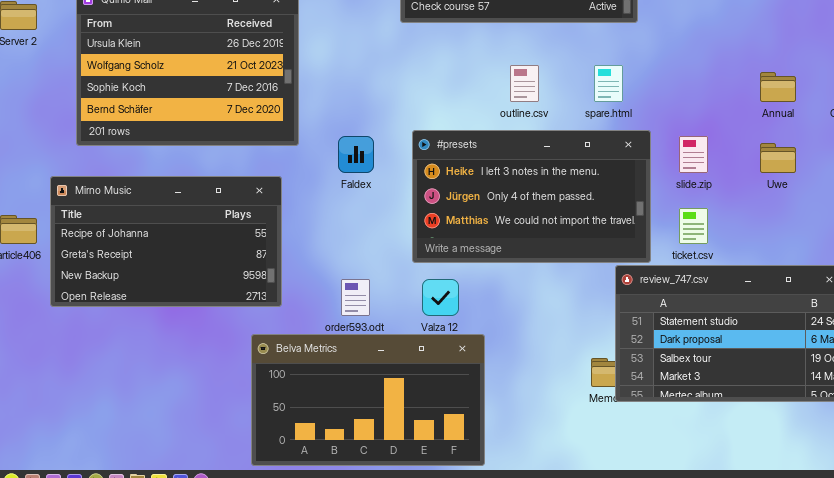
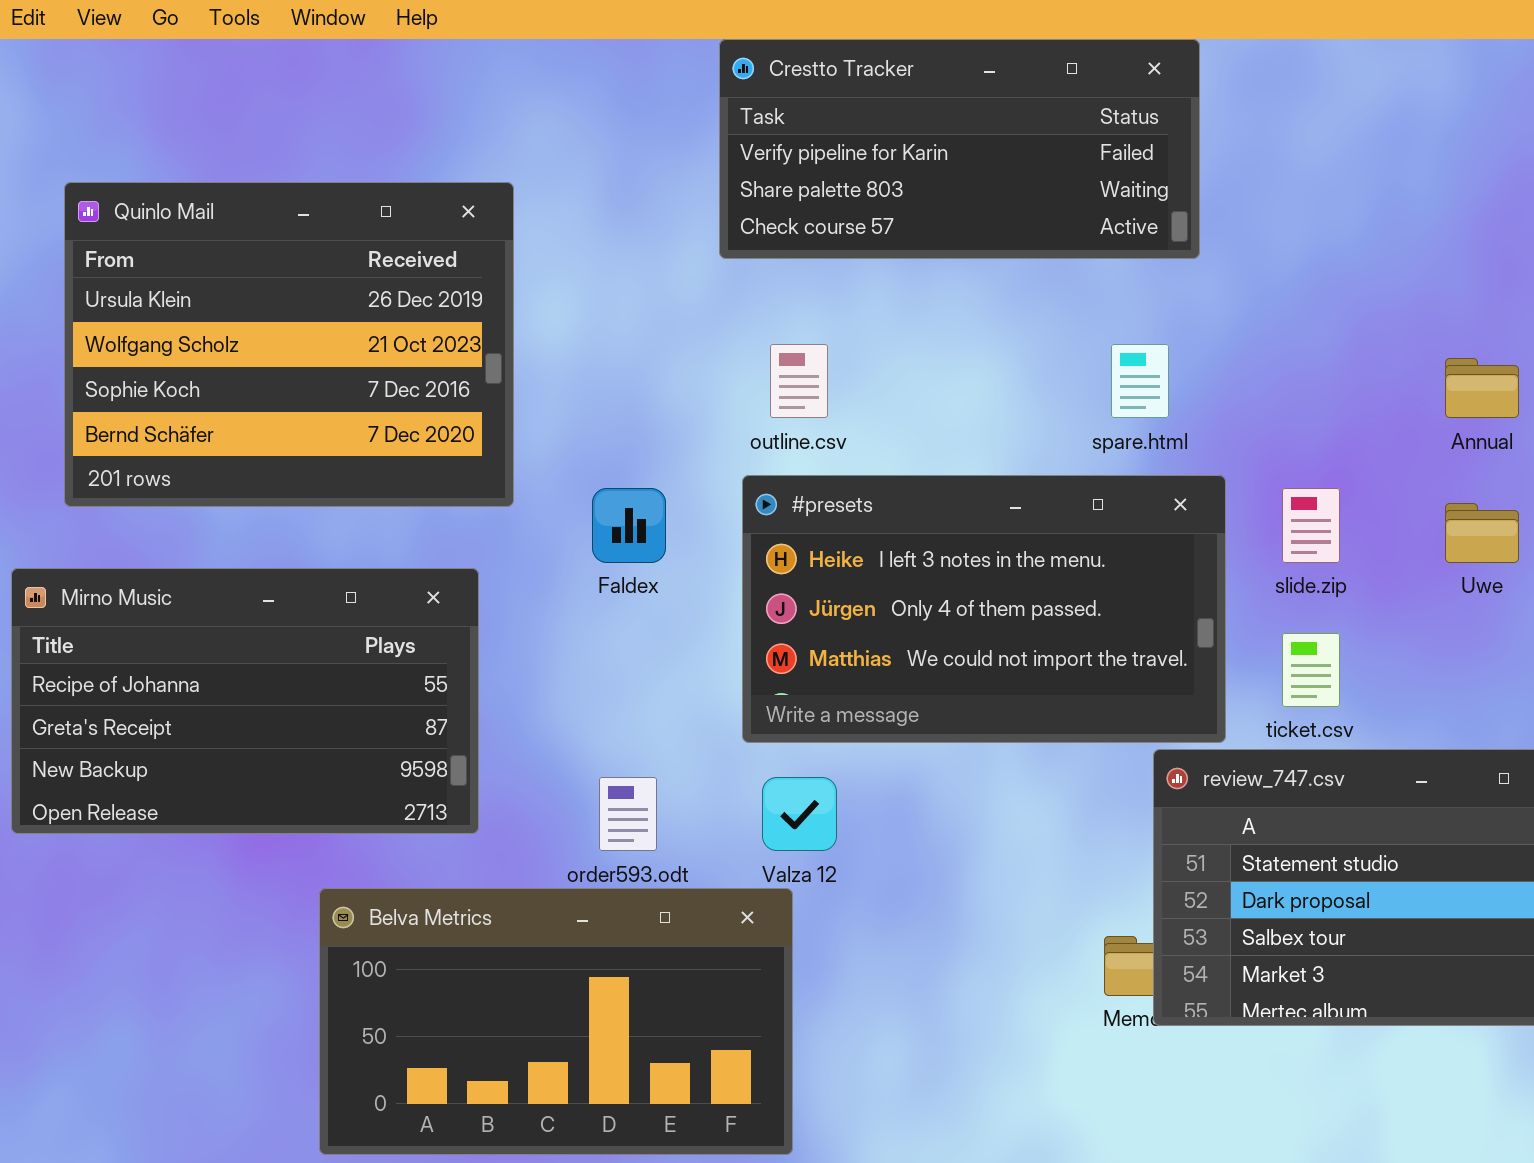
outline.csv: [510,65,539,102] -> [770,344,828,418], moved
Belva Metrics: [251,334,485,466] -> [319,888,793,1155], moved

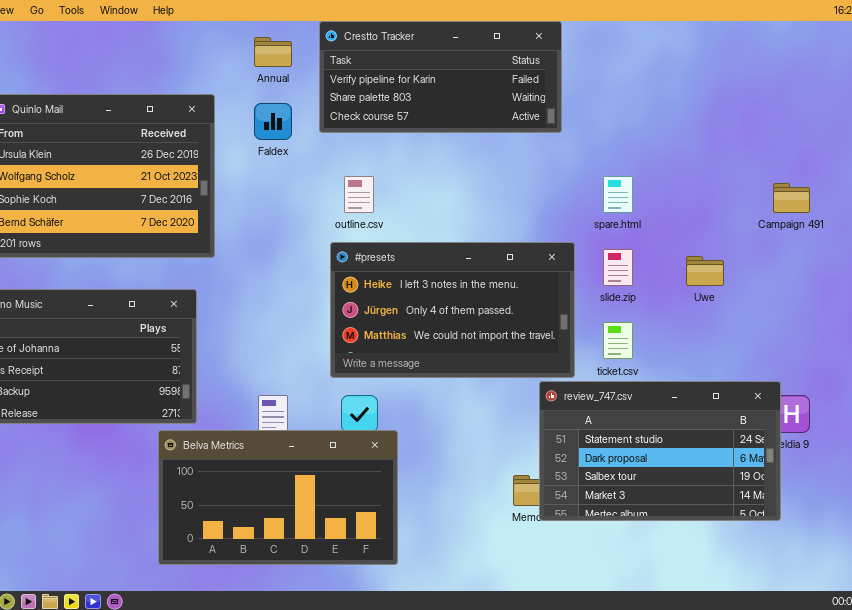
spare.html: [1111,344,1169,418] -> [603,176,633,213], moved
Annual: [1445,358,1519,418] -> [254,37,292,67], moved
Faldex: [592,488,666,563] -> [254,103,292,140], moved
Belva Metrics: [319,888,793,1155] -> [158,430,398,565], moved

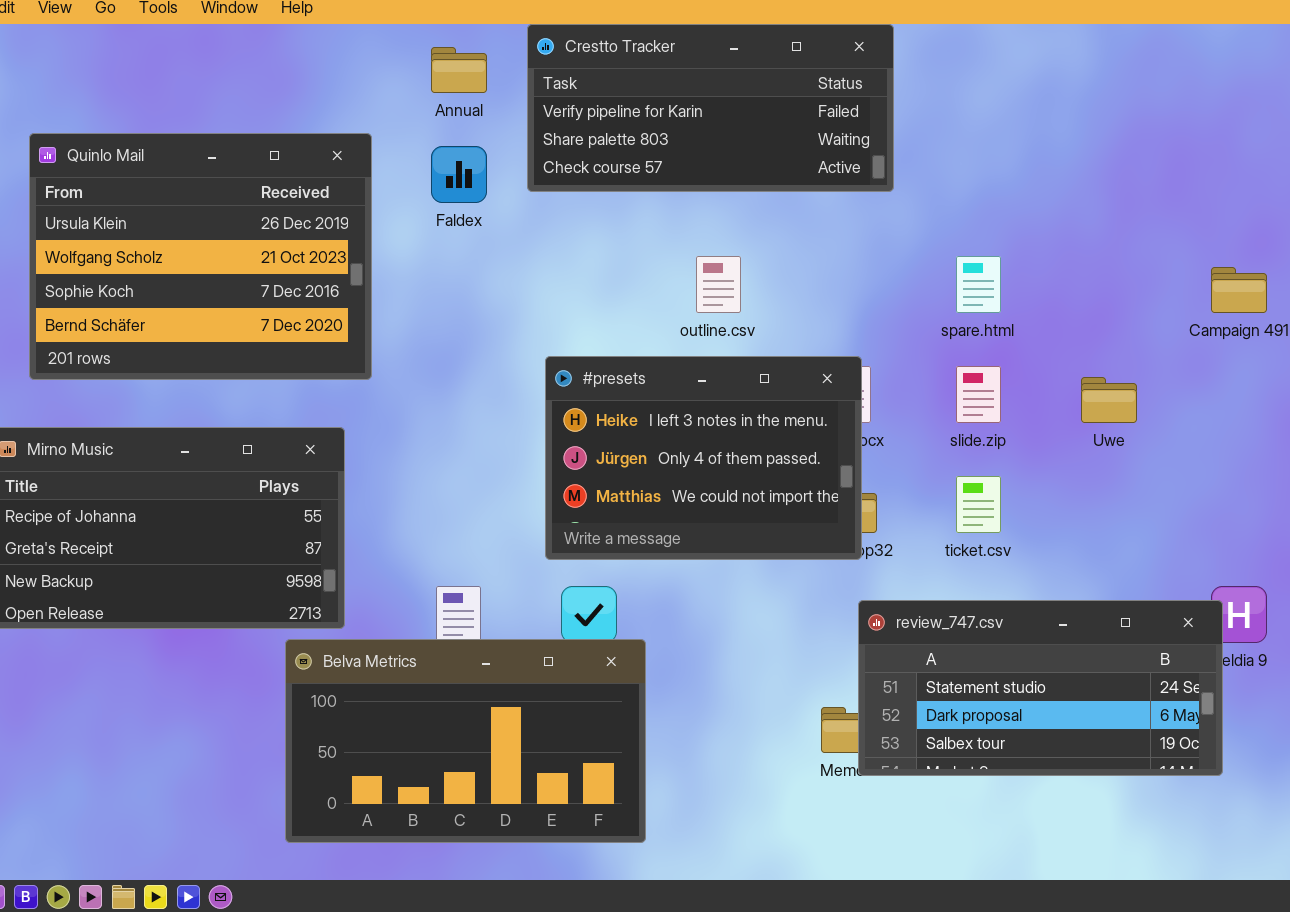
outline.csv: [344,176,374,213] -> [696,256,741,313], moved
#presets: [330,242,575,378] -> [545,356,862,560], resized
review_747.csv: [539,381,781,521] -> [858,600,1223,776], resized

